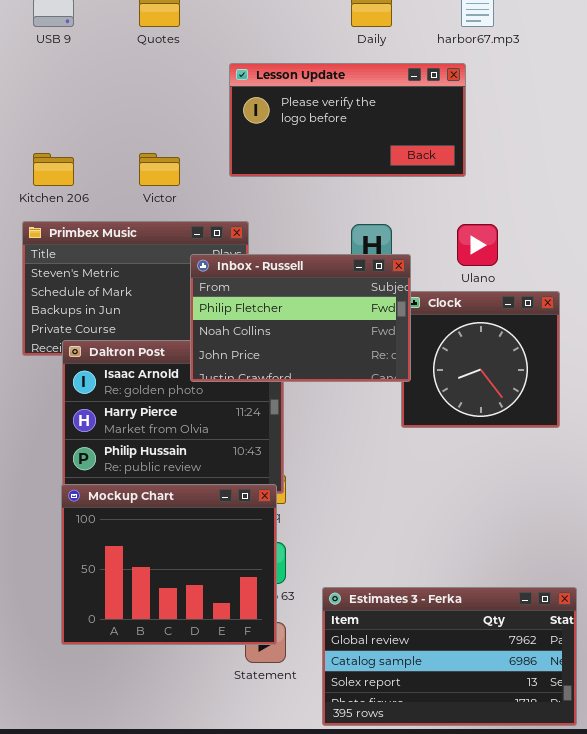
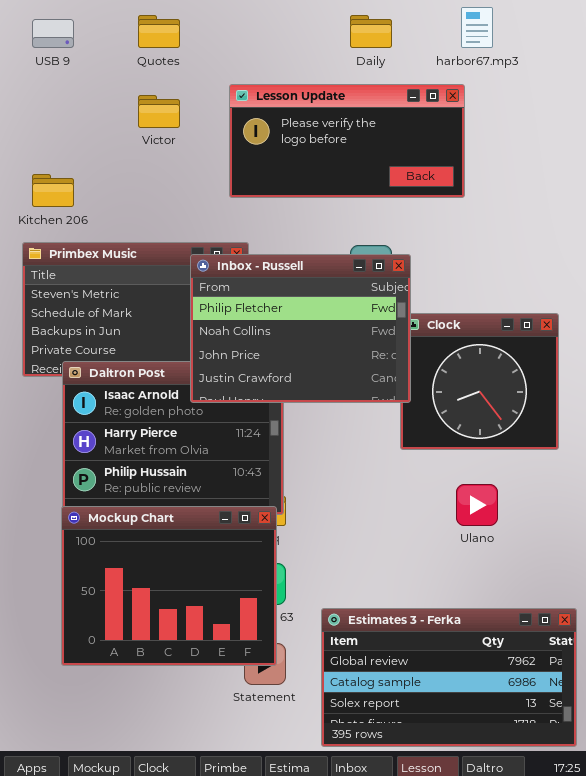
Victor: [139,153,180,186] -> [138,95,180,128], moved
Ulano: [457,224,498,266] -> [456,484,498,526], moved
Inbox - Russell: [190,254,411,382] -> [190,254,411,403], resized

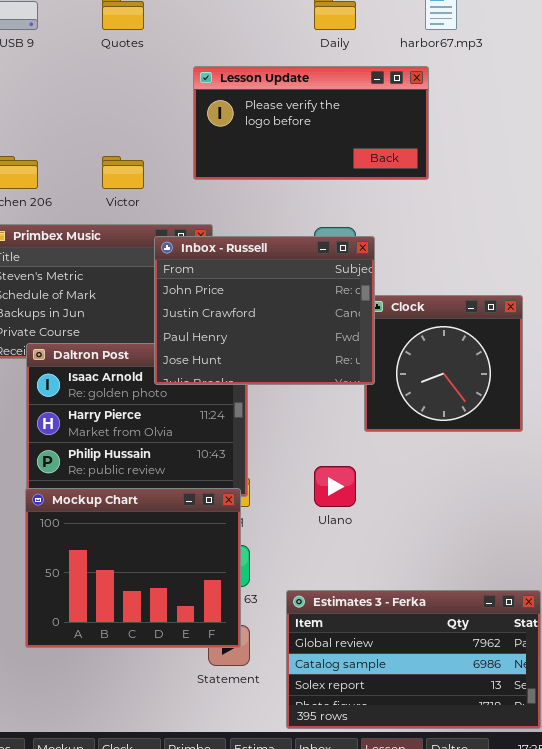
Victor: [138,95,180,128] -> [102,156,144,189], moved
Inbox - Russell: [190,254,411,403] -> [154,236,375,385], scrolled down 2 rows
Ulano: [456,484,498,526] -> [314,466,356,507], moved

